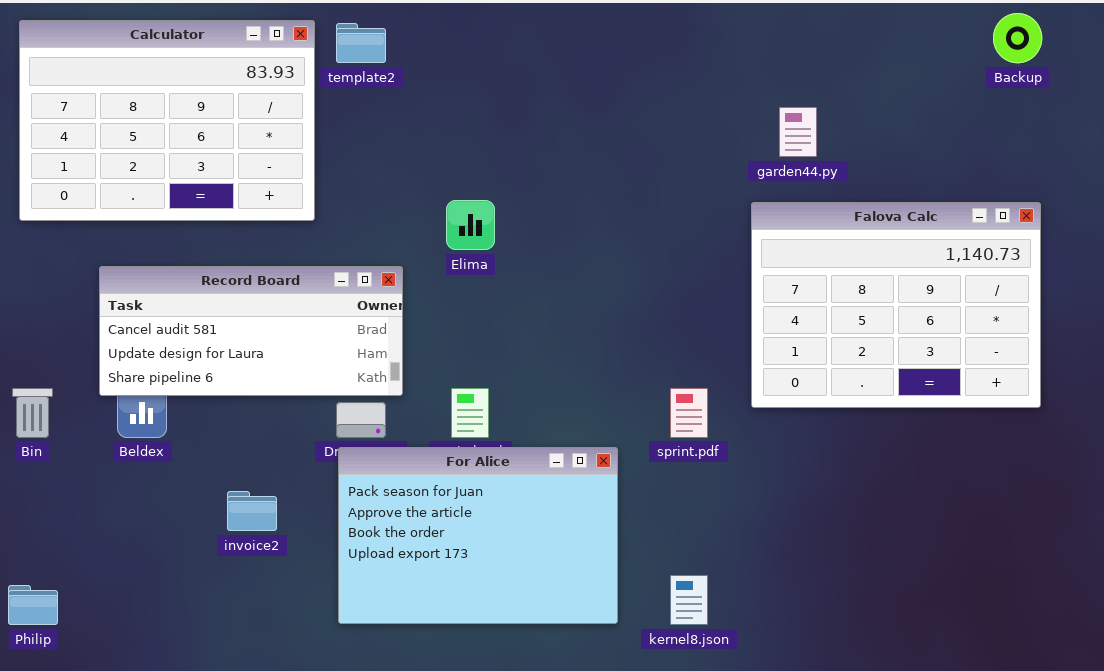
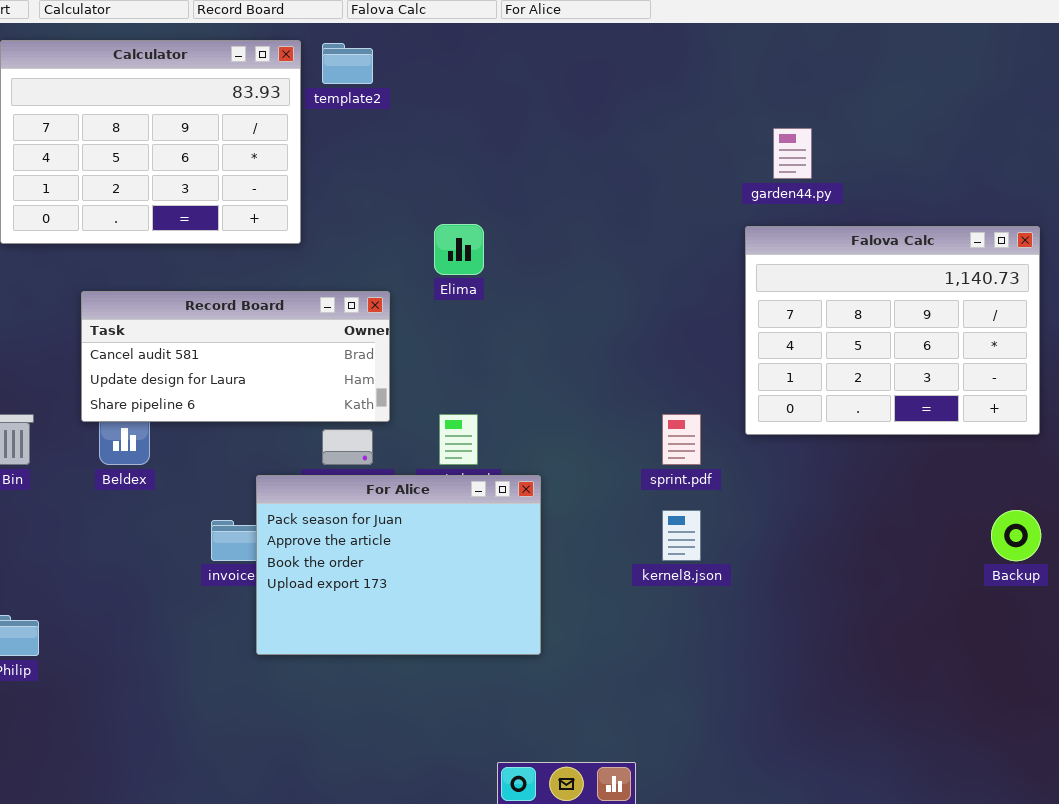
Backup: [993,13,1042,63] -> [991,510,1041,561], moved
For Alice: [338,447,618,624] -> [256,475,541,655], moved
kernel8.json: [670,575,708,625] -> [662,510,701,561], moved

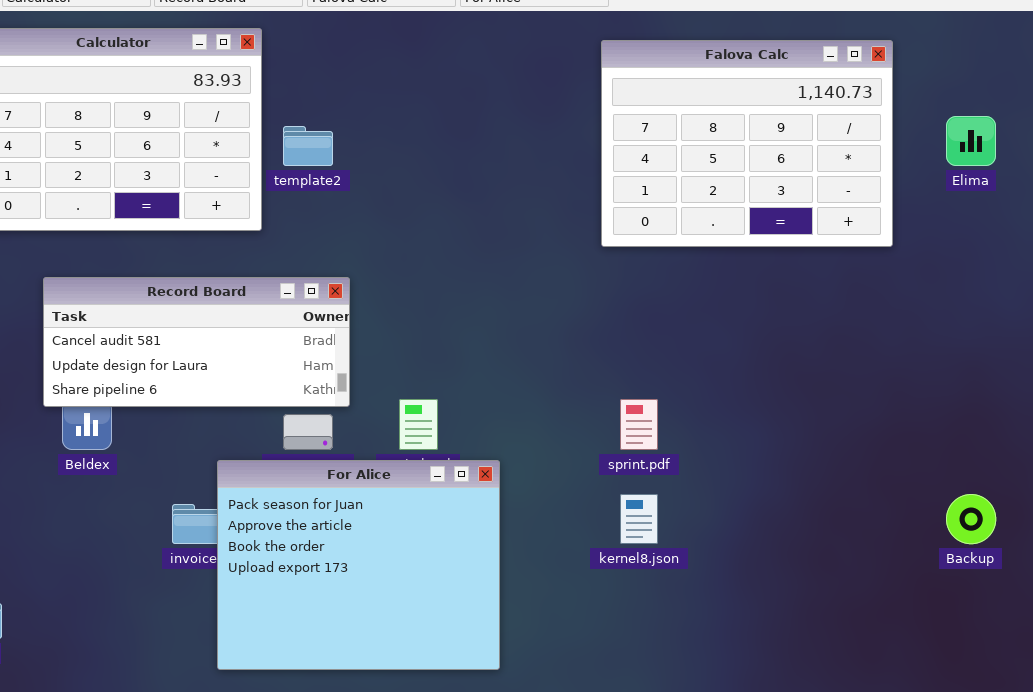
template2: [322,43,373,84] -> [283,126,333,166], moved
Elima: [434,224,484,275] -> [946,116,996,166], moved
Falova Calc: [745,226,1040,435] -> [601,40,893,247], moved
For Alice: [256,475,541,655] -> [217,460,500,670], resized

